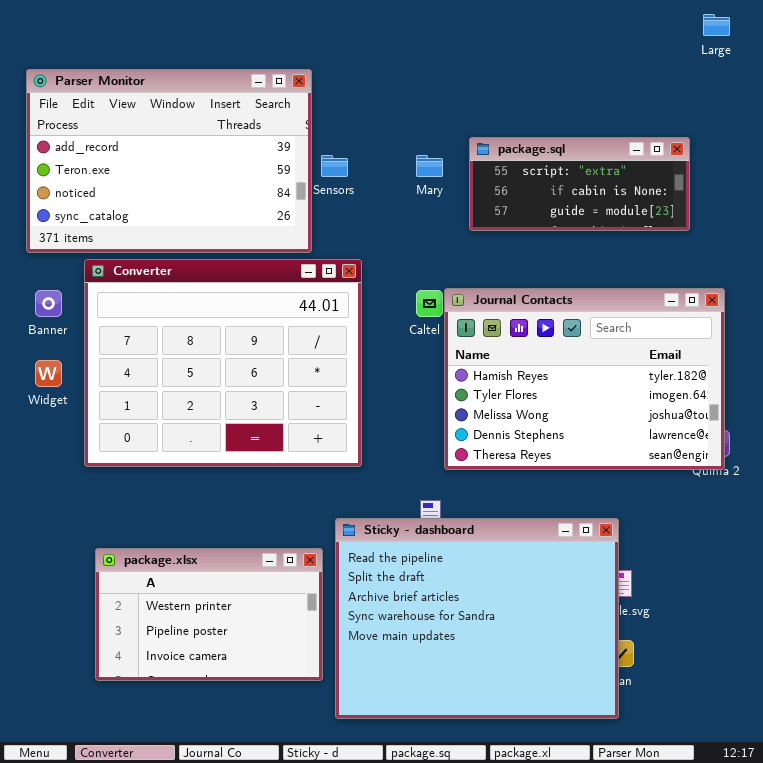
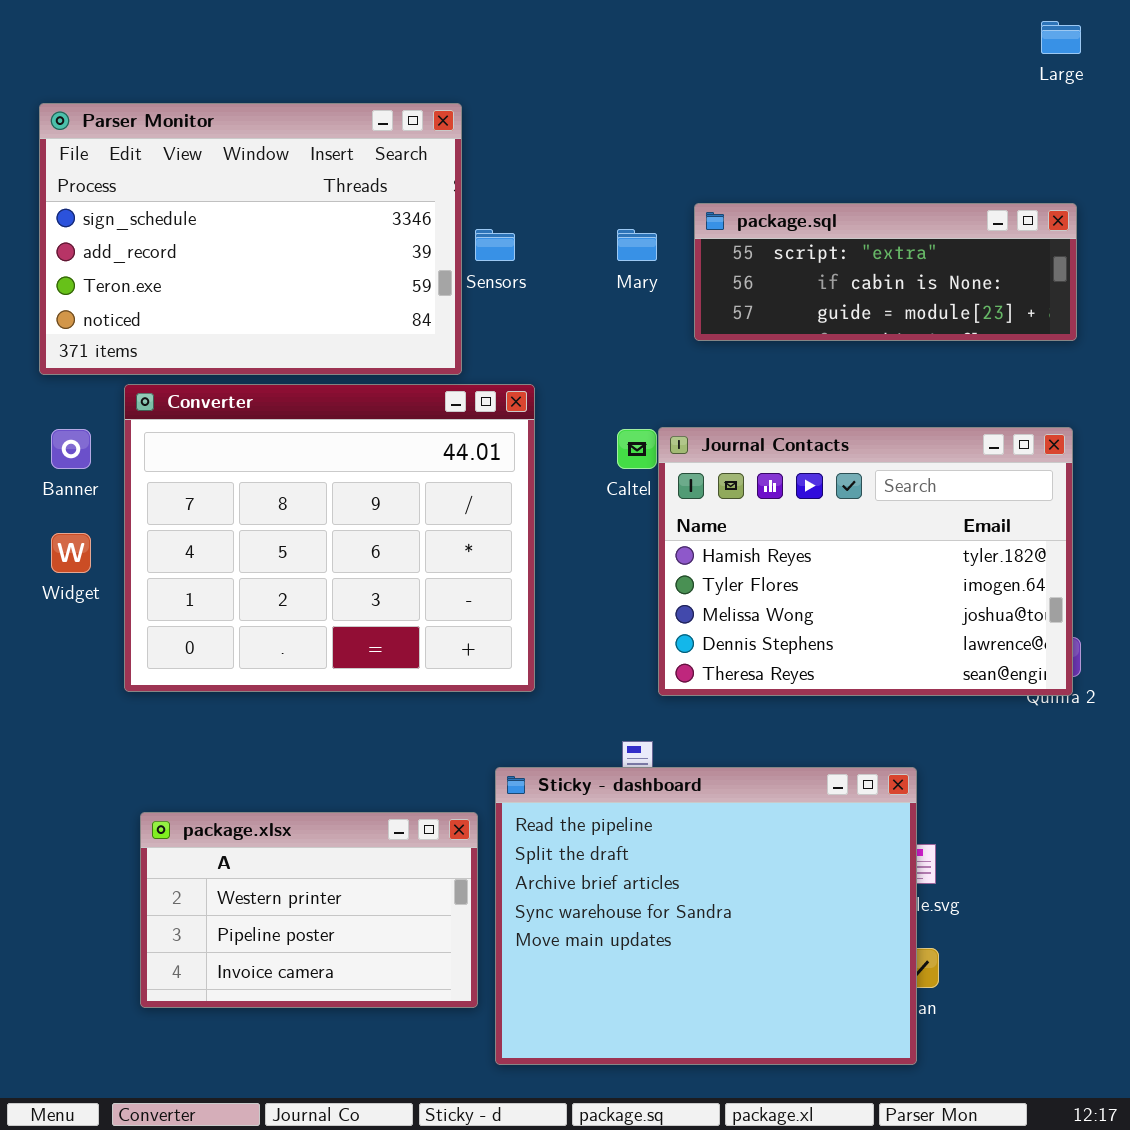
Parser Monitor: [26,69,312,253] -> [39,103,462,375], scrolled up 1 row
package.sql: [469,137,690,231] -> [694,203,1077,341], resized

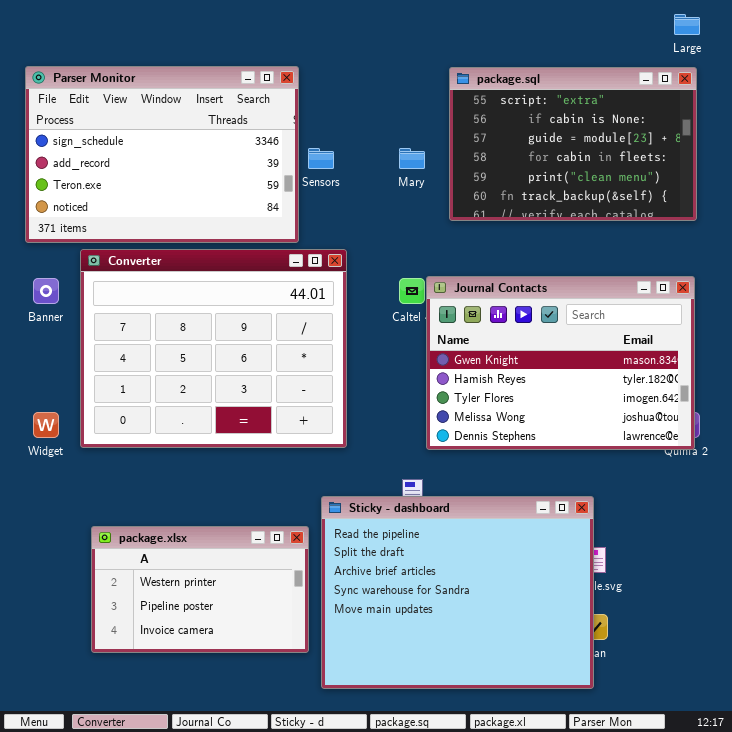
package.sql: [694,203,1077,341] -> [449,67,697,221], resized
Journal Contacts: [658,427,1073,696] -> [426,276,695,450], scrolled up 1 row
Widget: [51,533,91,573] -> [33,412,59,438], moved

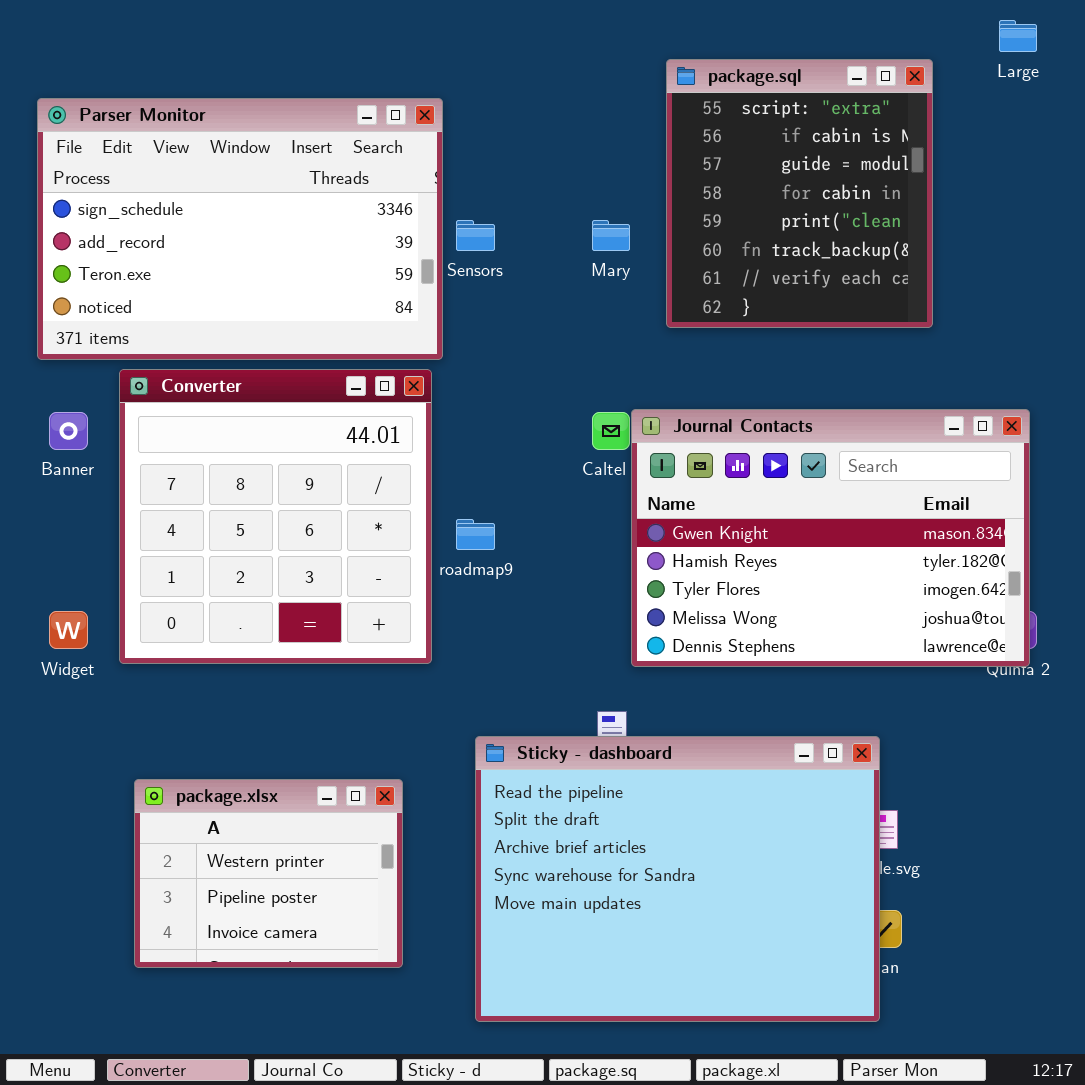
package.sql: [449,67,697,221] -> [666,59,933,328], resized
Converter: [80,249,347,448] -> [119,369,432,664], resized
package.xlsx: [91,526,309,653] -> [134,779,403,968], resized

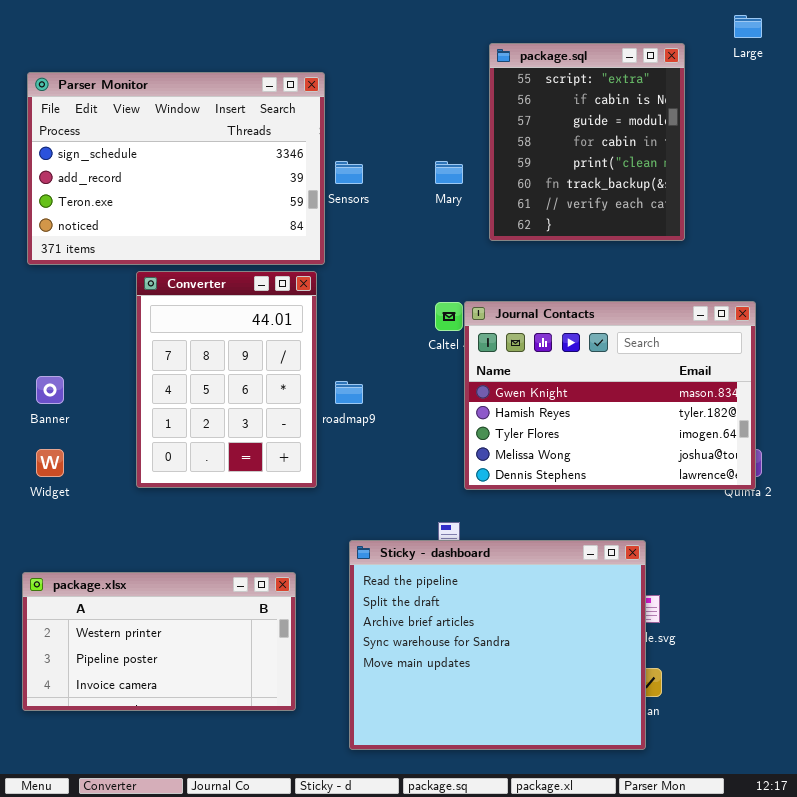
Converter: [119,369,432,664] -> [136,271,317,488], resized
Banner: [49,412,88,450] -> [36,376,64,404], moved
package.xlsx: [134,779,403,968] -> [22,572,296,711], resized

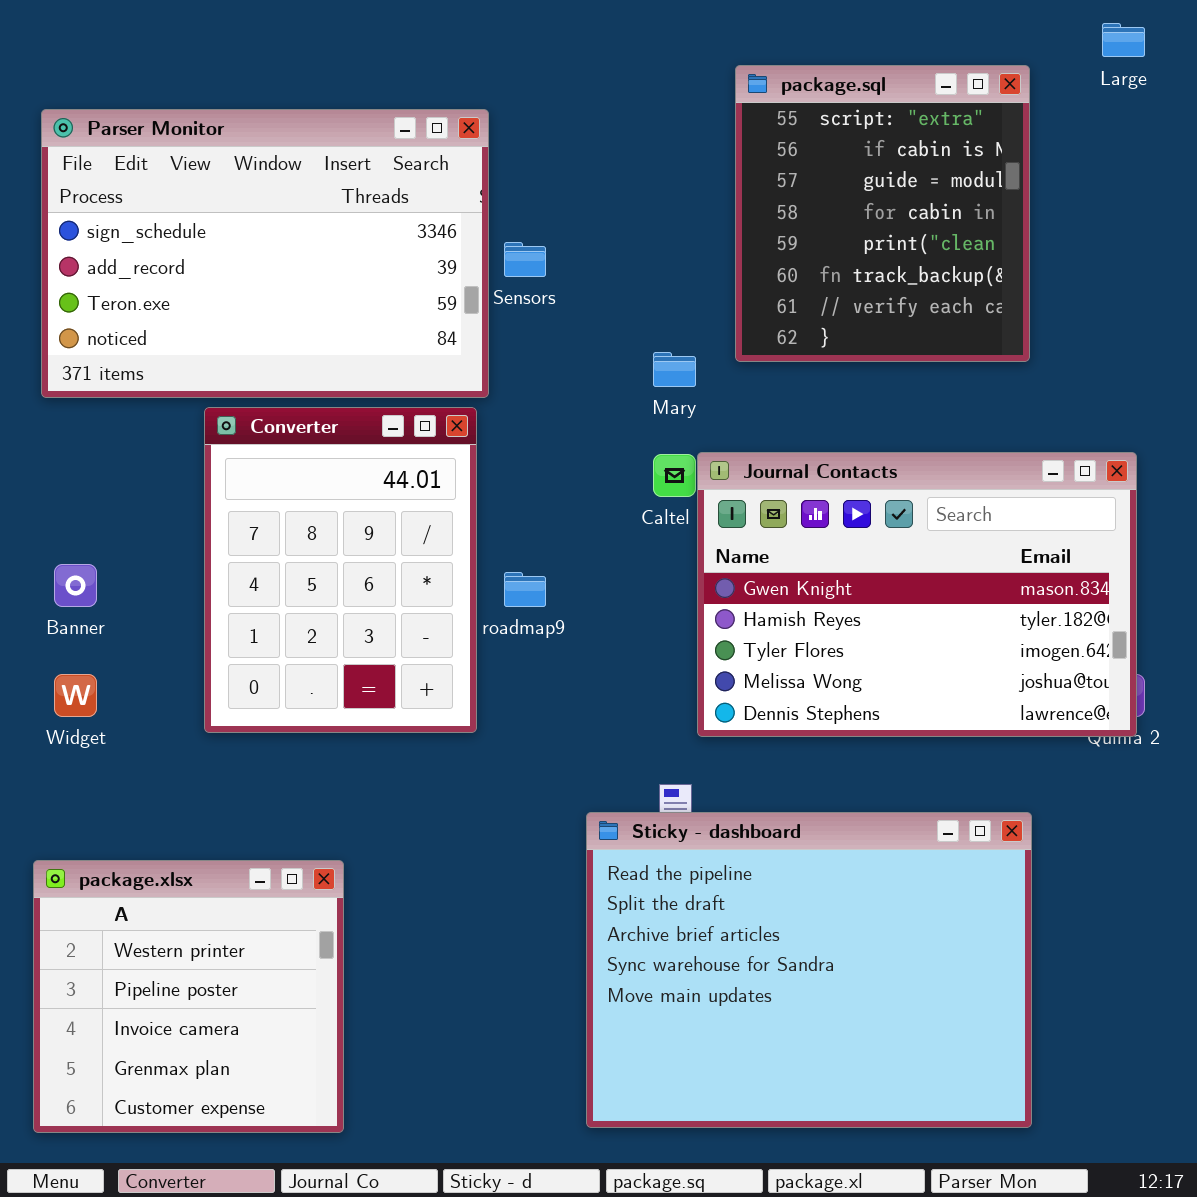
Mary: [435,161,463,184] -> [653,352,696,387], moved
Sticky - dashboard: [349,540,646,750] -> [586,812,1032,1128], moved
package.xlsx: [22,572,296,711] -> [33,860,344,1133], resized

